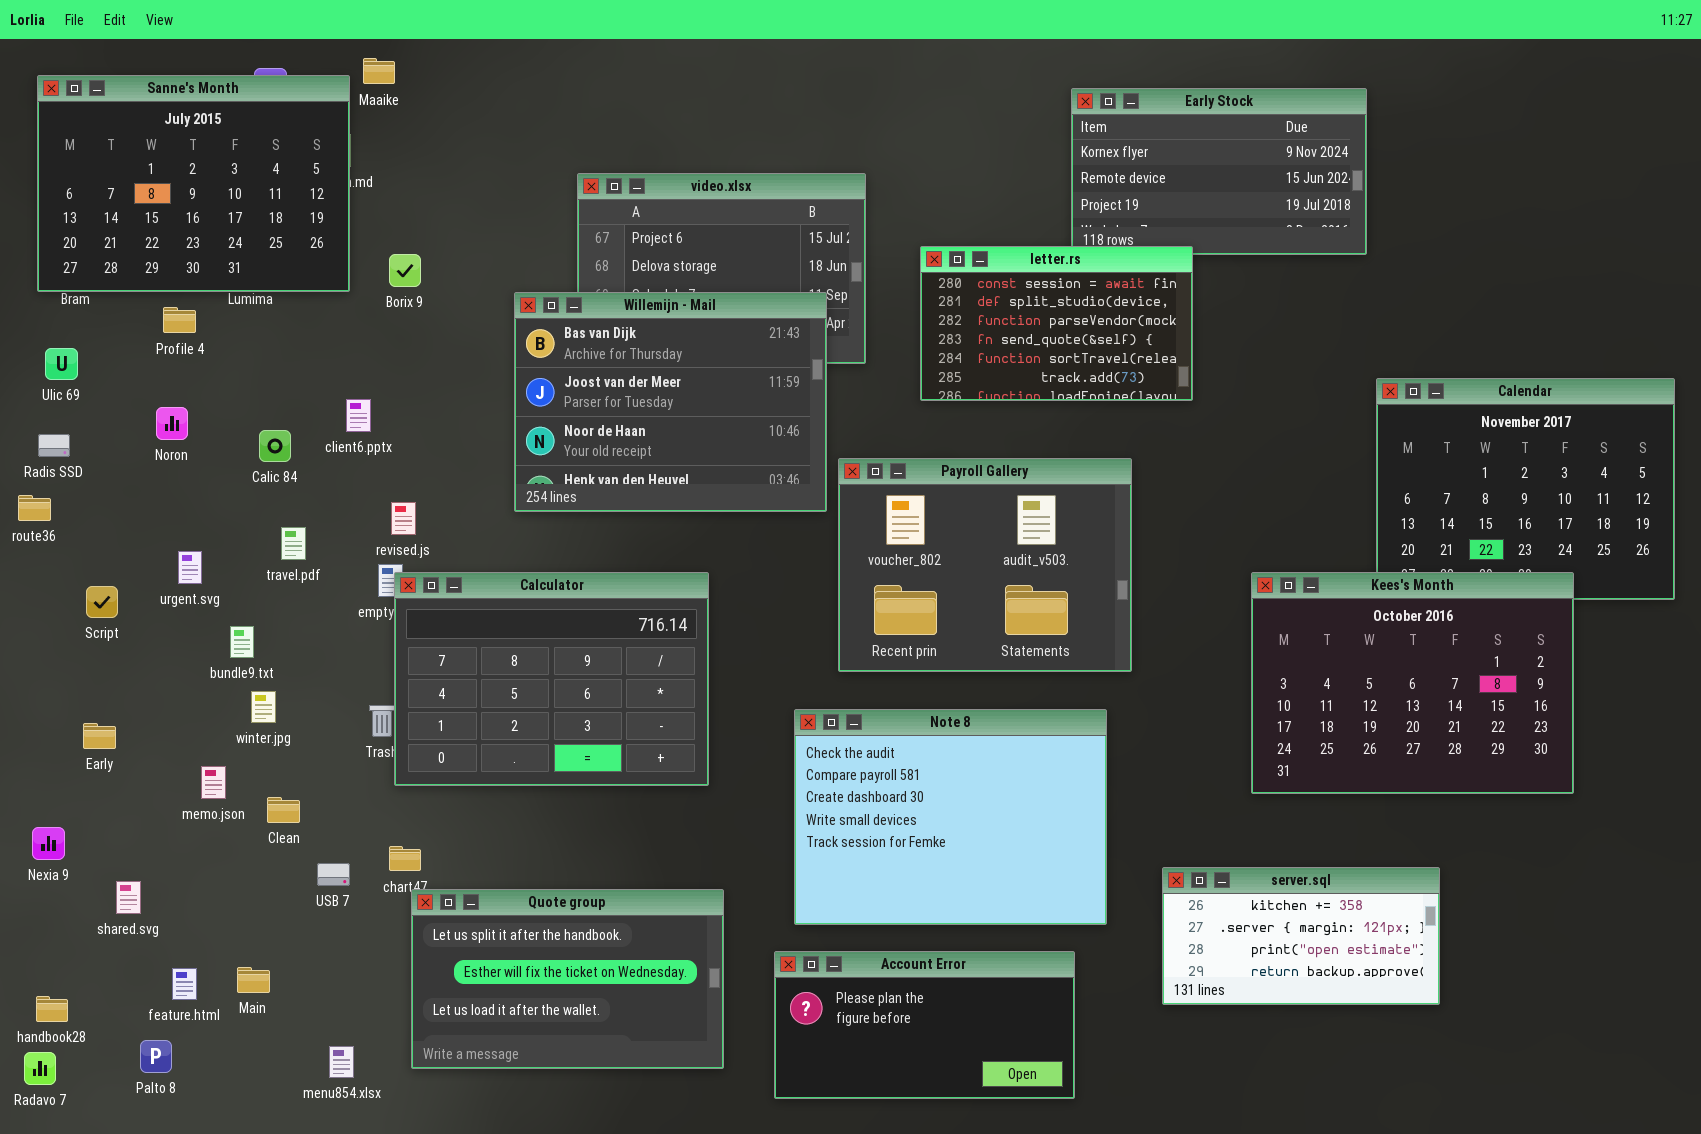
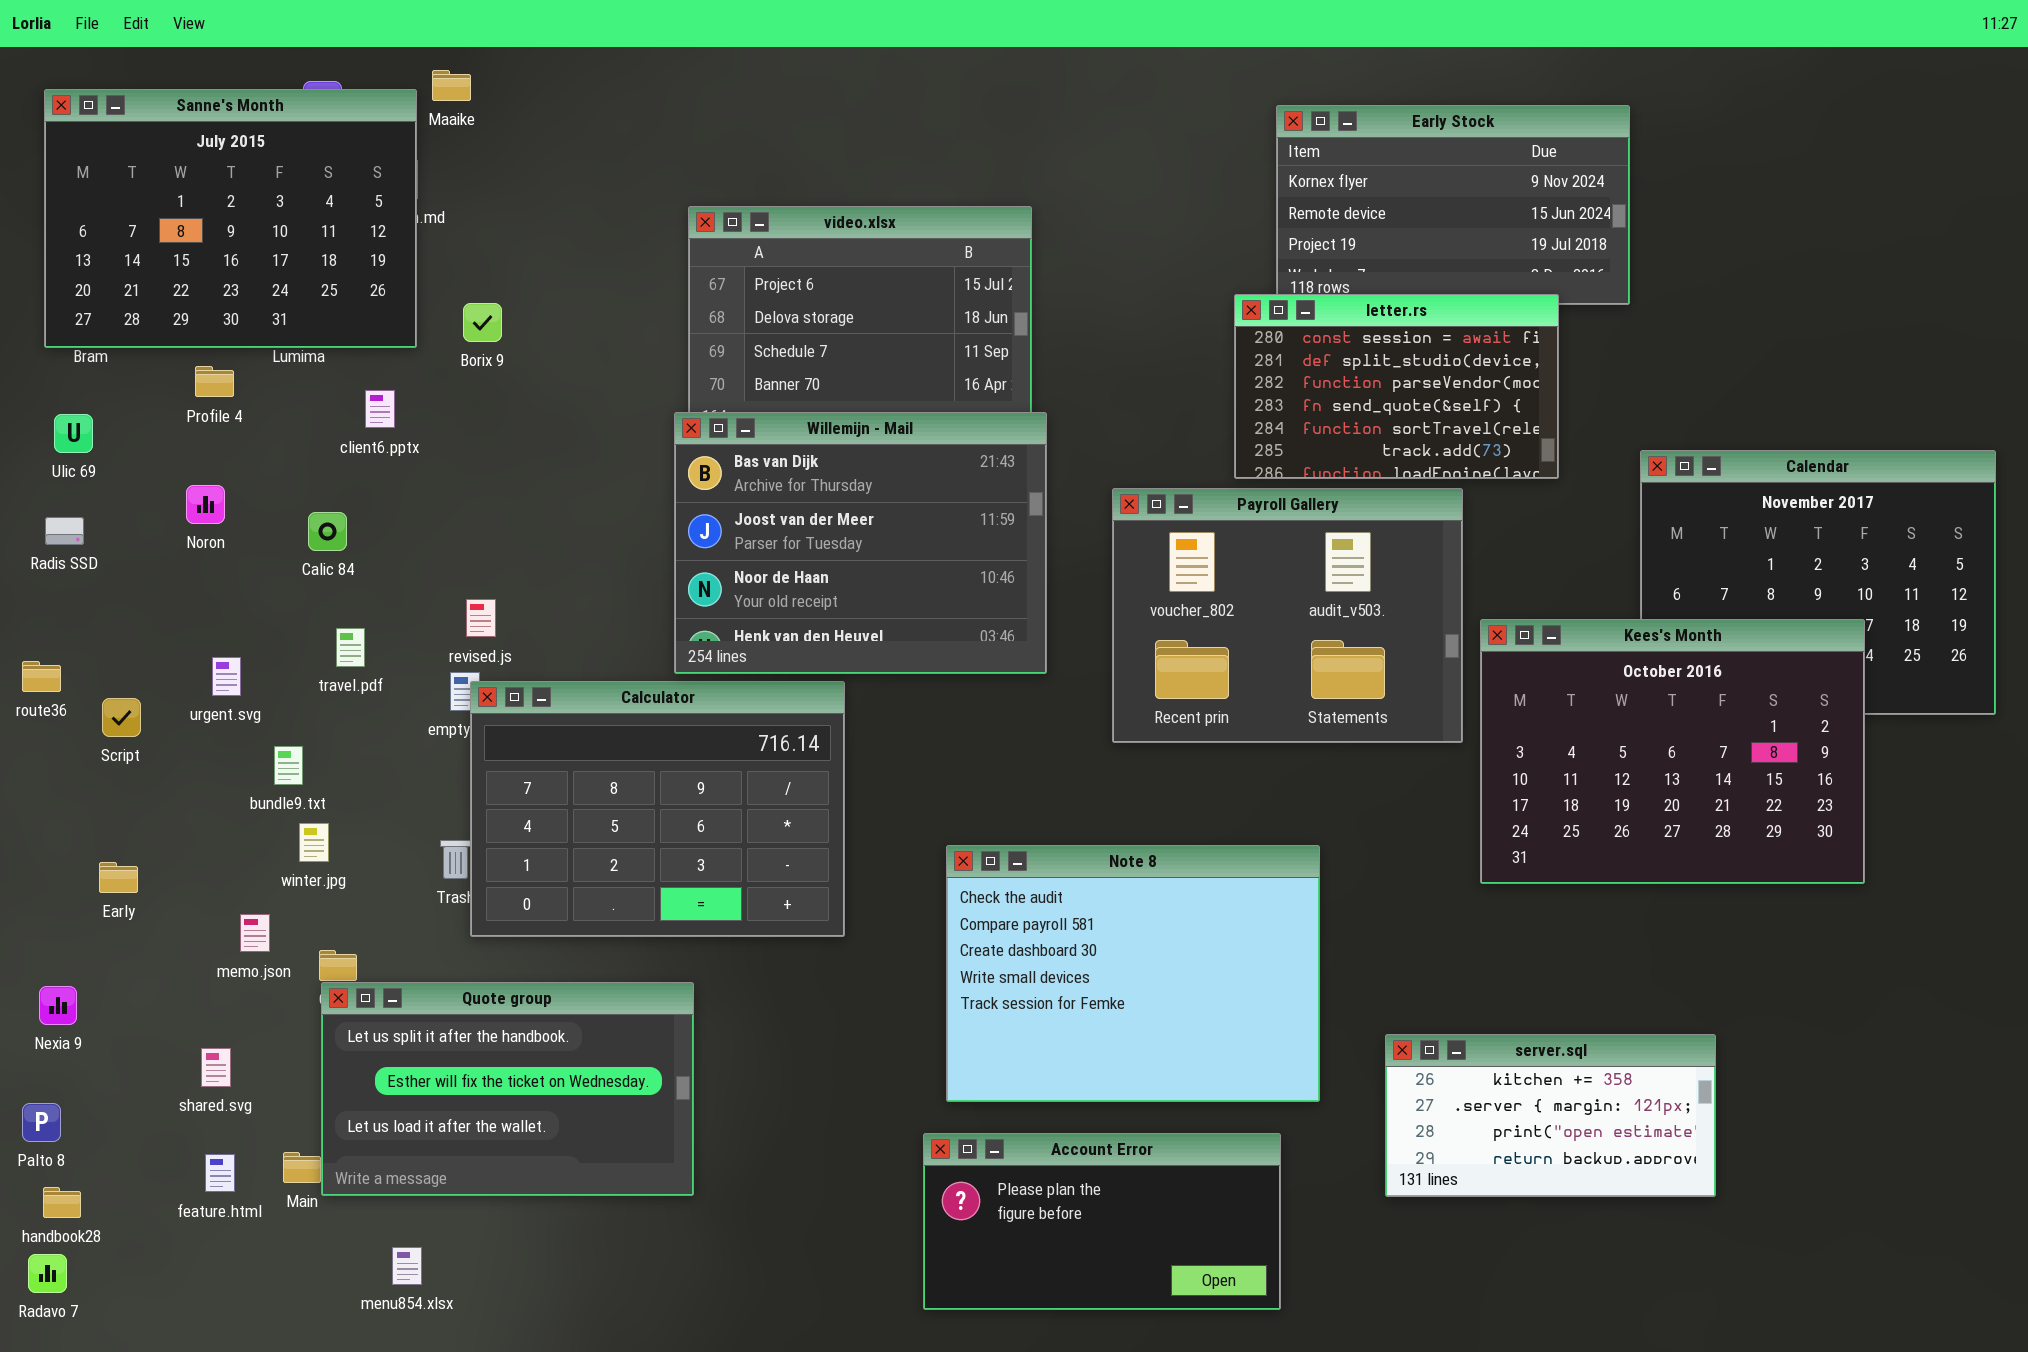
letter.rs: [920,246,1193,401] -> [1234,294,1559,479], moved
Willemijn - Mail: [514,292,827,512] -> [674,412,1047,674], moved
client6.pptx: [346,399,371,432] -> [365,390,395,428], moved
Payroll Gallery: [838,458,1132,672] -> [1112,488,1463,743], moved
route36: [18,495,51,521] -> [22,661,61,692], moved
Kees's Month: [1251,572,1574,794] -> [1480,619,1865,884], moved
shared.svg: [116,881,141,914] -> [201,1048,231,1087], moved
Quote group: [411,889,724,1069] -> [321,982,694,1196], moved
Palto 8: [140,1040,172,1073] -> [22,1103,61,1142], moved

